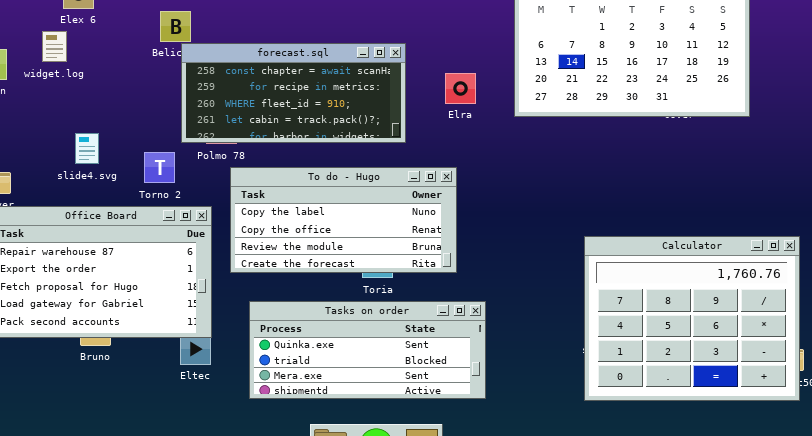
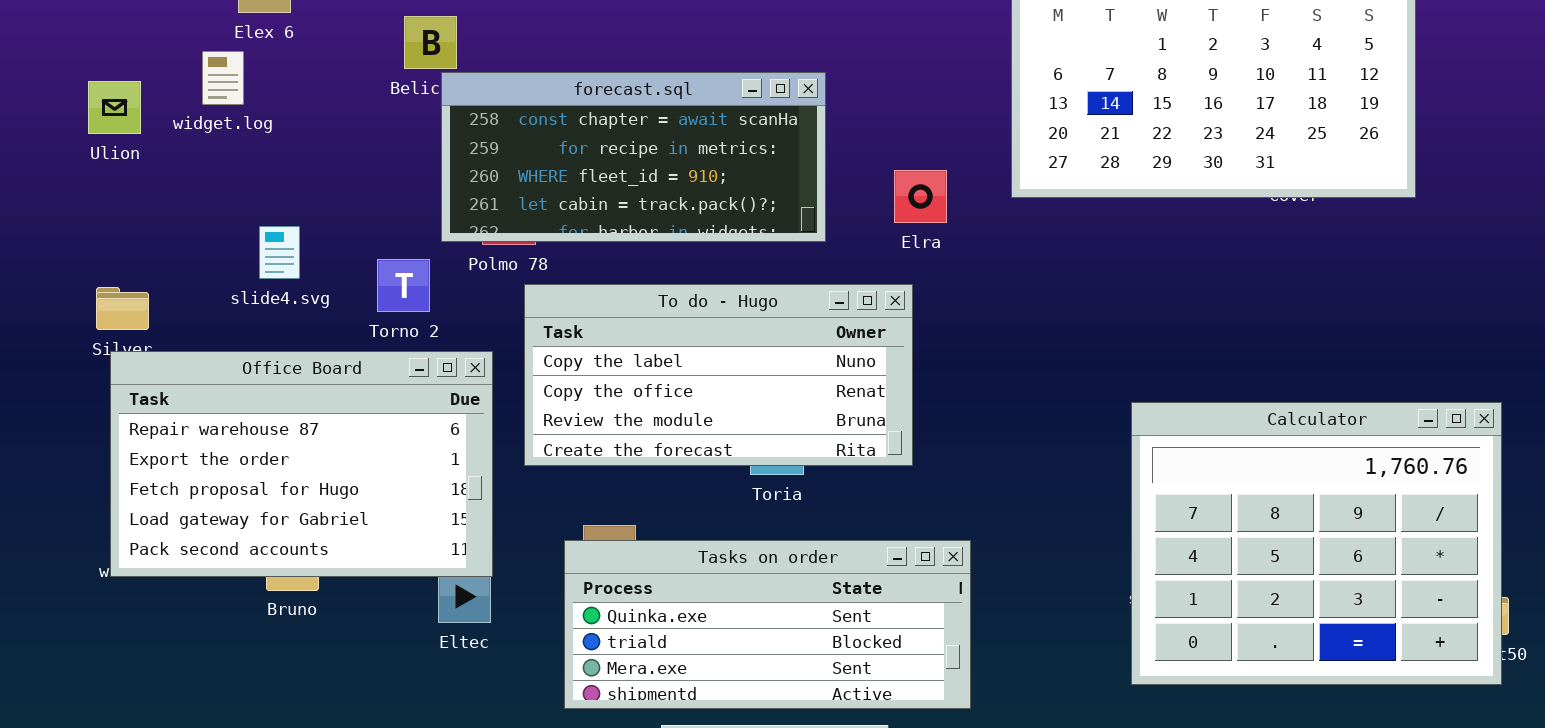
Elra: [445,73,476,104] -> [894,170,947,223], moved
Tasks on order: [249,301,486,399] -> [564,540,971,709], moved

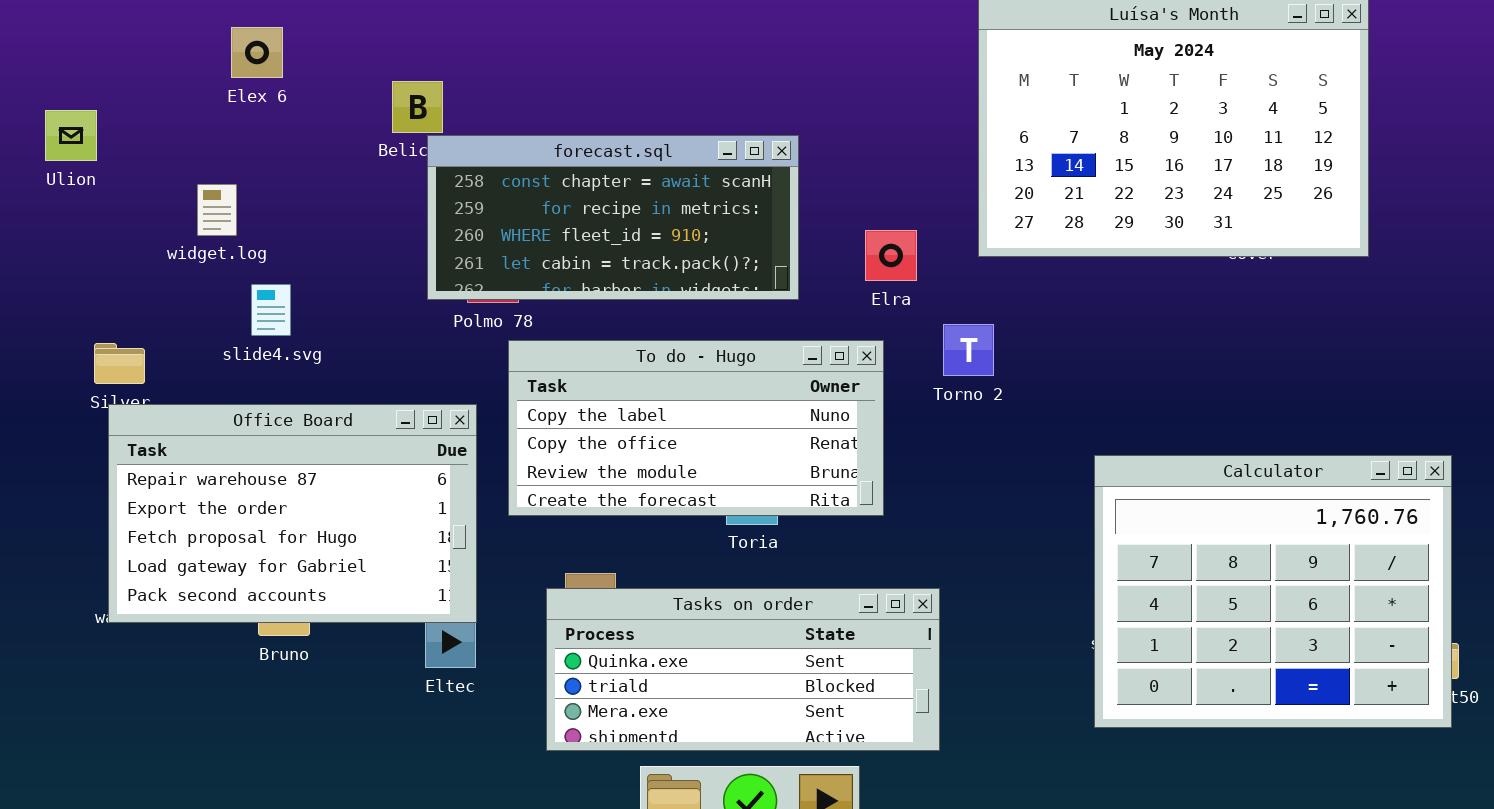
widget.log: [202,51,244,105] -> [197,184,237,236], moved
Ulion: [88,81,141,134] -> [45,110,97,161], moved
Torno 2: [377,259,430,312] -> [943,324,994,376], moved

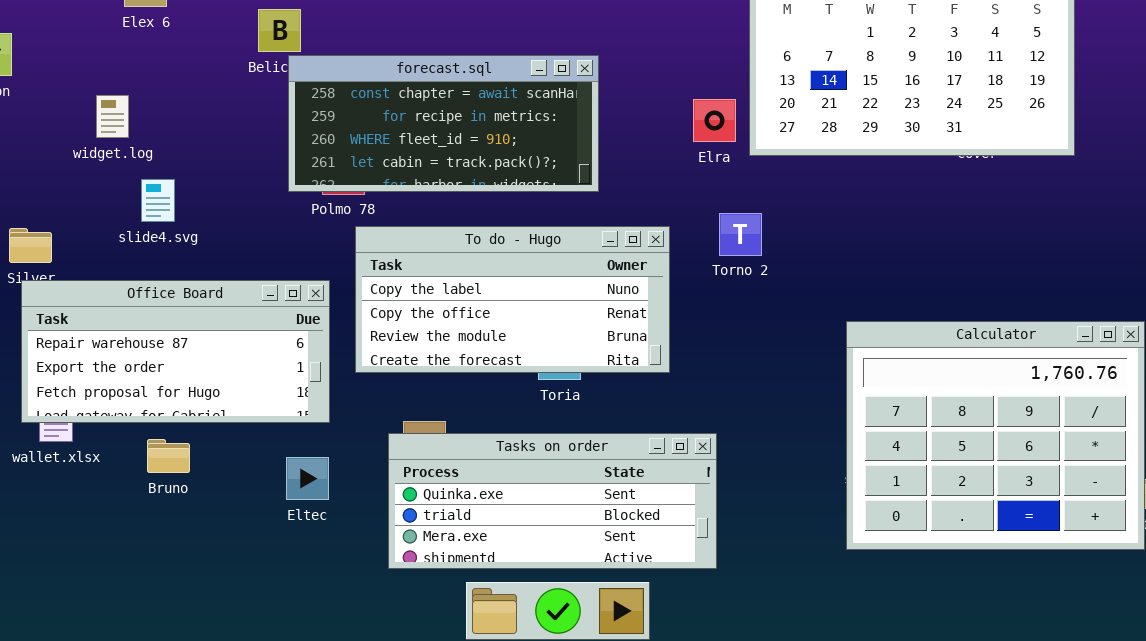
Elra: [865,230,917,281] -> [693,99,736,142], moved
Office Board: [108,404,477,623] -> [21,280,330,423], resized

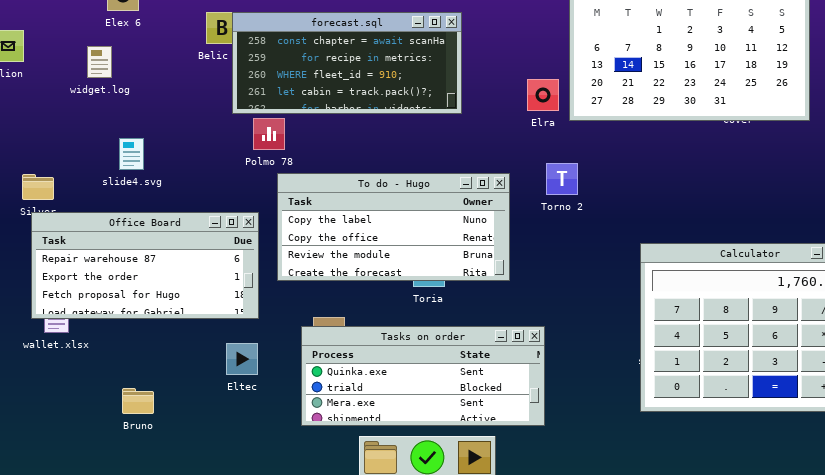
forecast.sql: [288,55,599,192] -> [232,12,462,114], moved
widget.log: [96,95,129,138] -> [87,46,112,78], moved
Bruno: [147,439,190,473] -> [122,388,154,414], moved

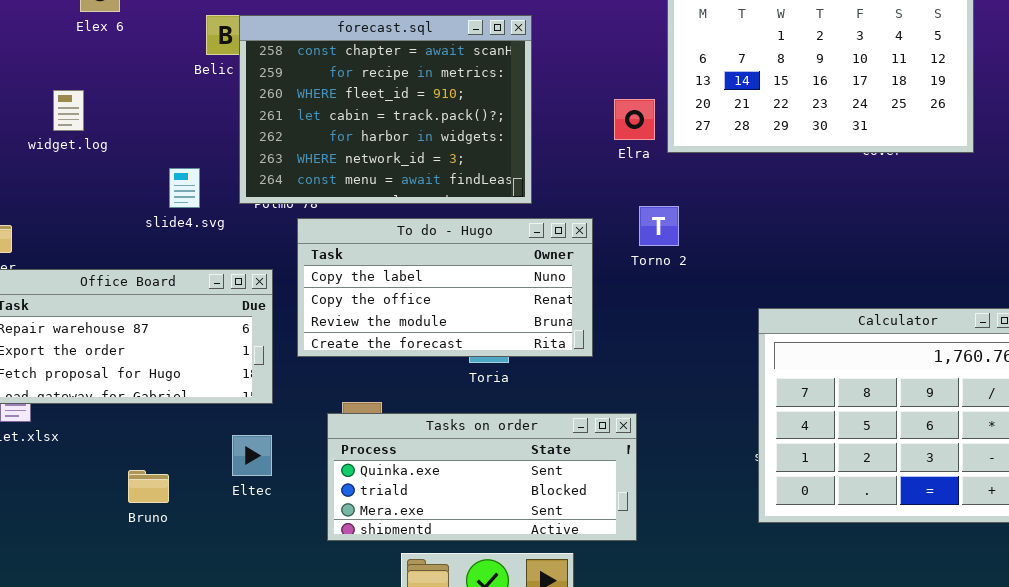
forecast.sql: [232,12,462,114] -> [239,15,532,204], resized
widget.log: [87,46,112,78] -> [53,90,84,131], moved
slide4.svg: [119,138,144,170] -> [169,168,200,208], moved
Bruno: [122,388,154,414] -> [128,470,169,503], moved

